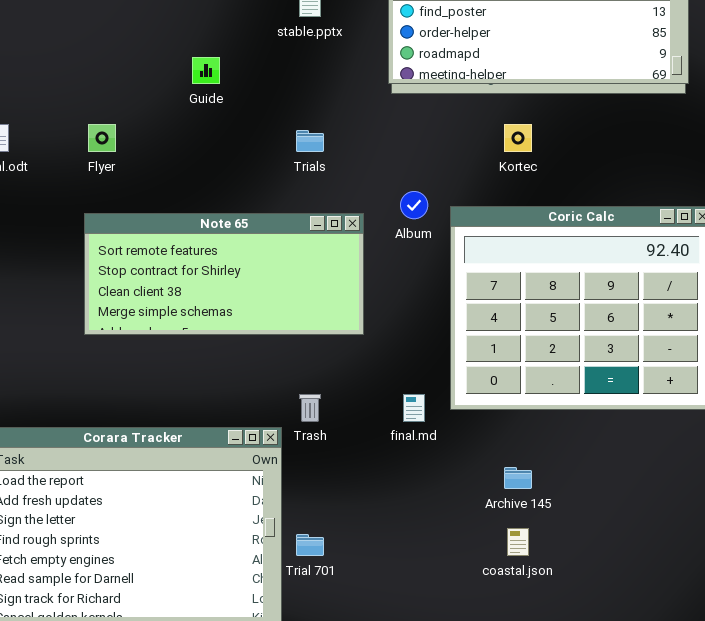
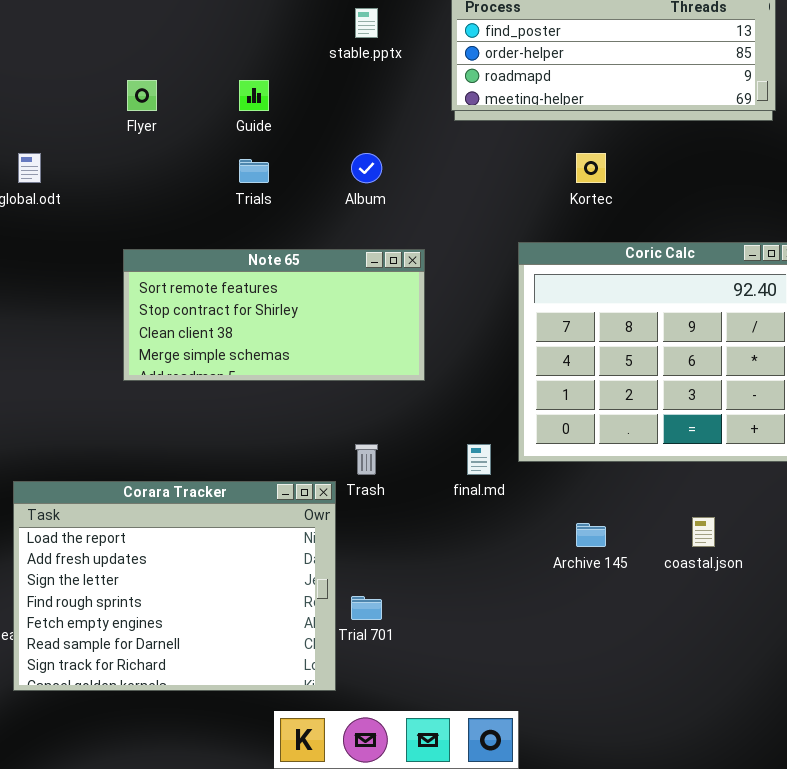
Flyer: [88,124,116,152] -> [127,80,157,111], moved
Trials: [296,130,324,152] -> [239,159,269,183], moved
Album: [400,191,428,219] -> [351,153,382,183], moved
coastal.json: [507,528,529,556] -> [692,517,715,547], moved

